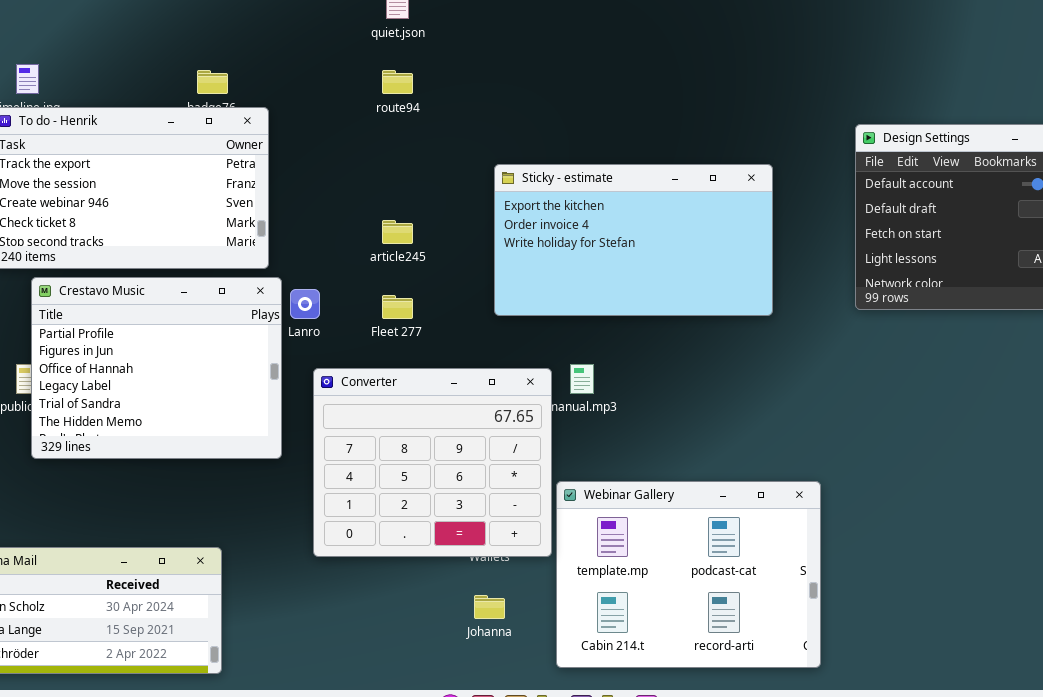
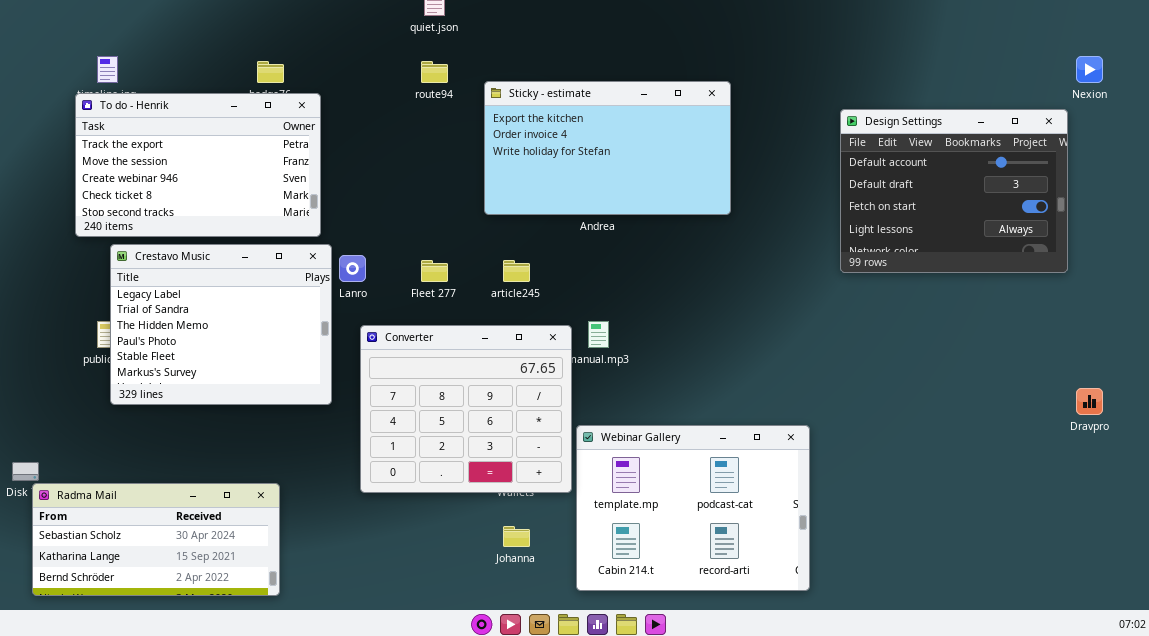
Sticky - estimate: [494,164,773,316] -> [484,81,731,215], moved
article245: [382,220,413,244] -> [503,260,530,282], moved
Crestavo Music: [31,277,282,459] -> [110,244,332,405], scrolled down 3 rows

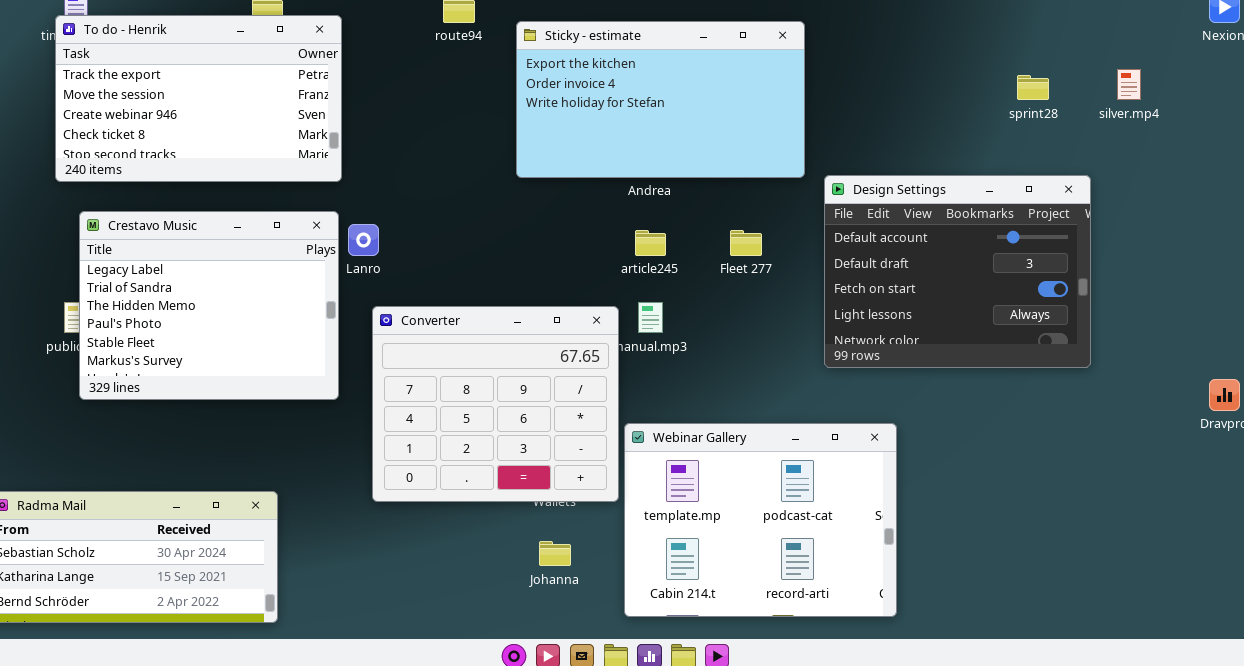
To do - Henrik: [75,93,321,237] -> [55,15,342,182], moved
Design Settings: [840,109,1068,273] -> [824,175,1091,368], moved
Fleet 277: [421,260,448,282] -> [730,230,762,256], moved
article245: [503,260,530,282] -> [635,230,666,256], moved

